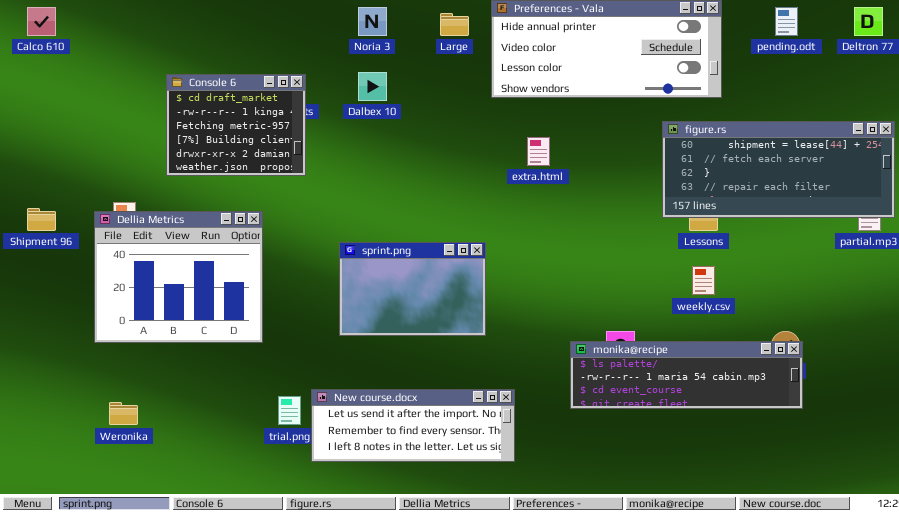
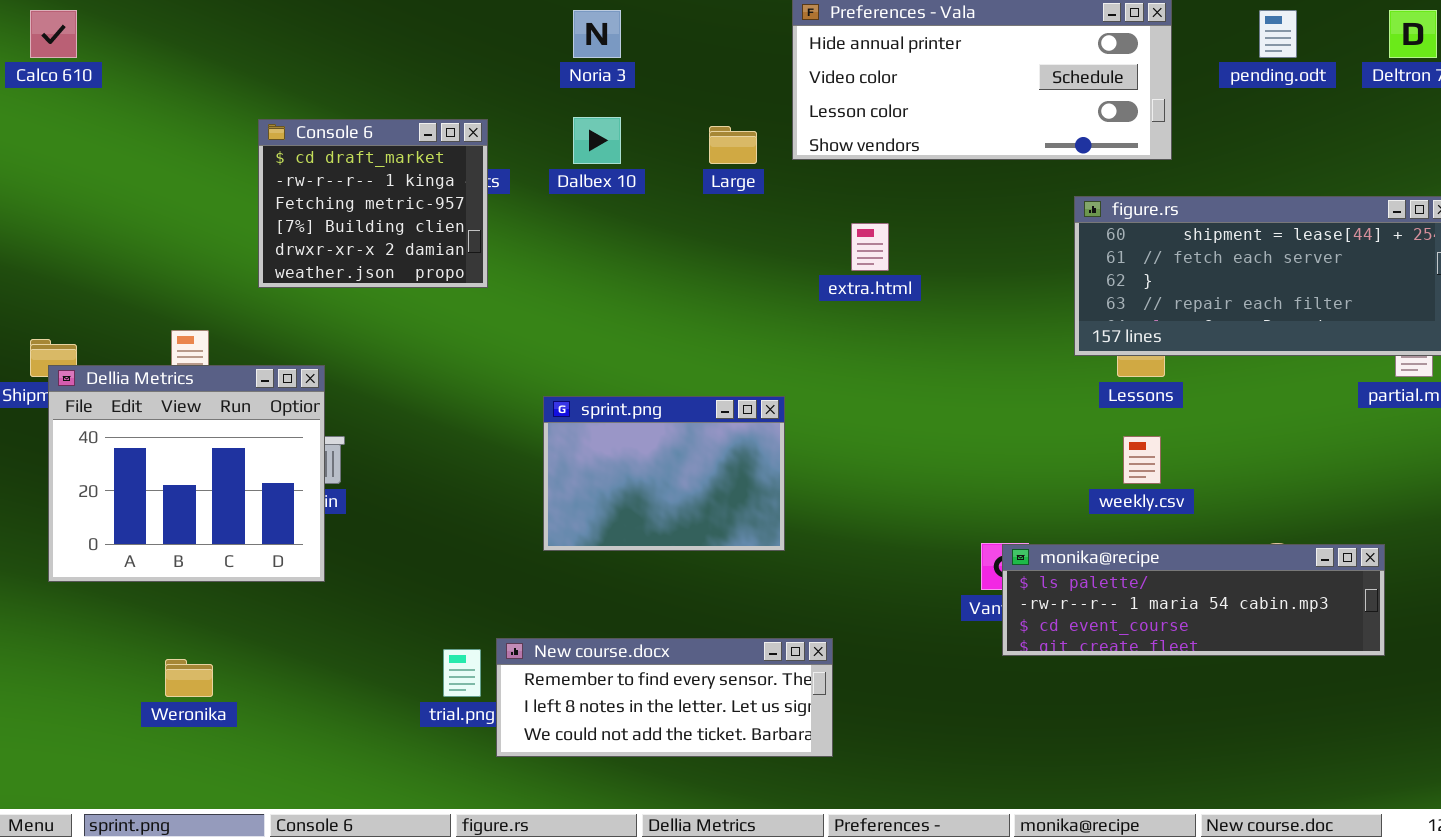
Large: [440,13,469,36] -> [709,126,757,164], moved
Dellia Metrics: [94,211,263,343] -> [48,365,325,582], moved
monika@recipe: [570,341,803,409] -> [1002,544,1385,656], moved
New course.docx: [311,389,515,462] -> [496,638,833,757], scrolled down 1 row

